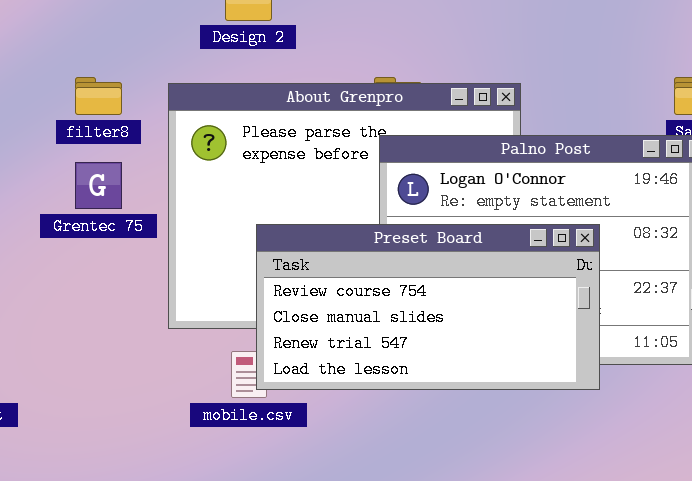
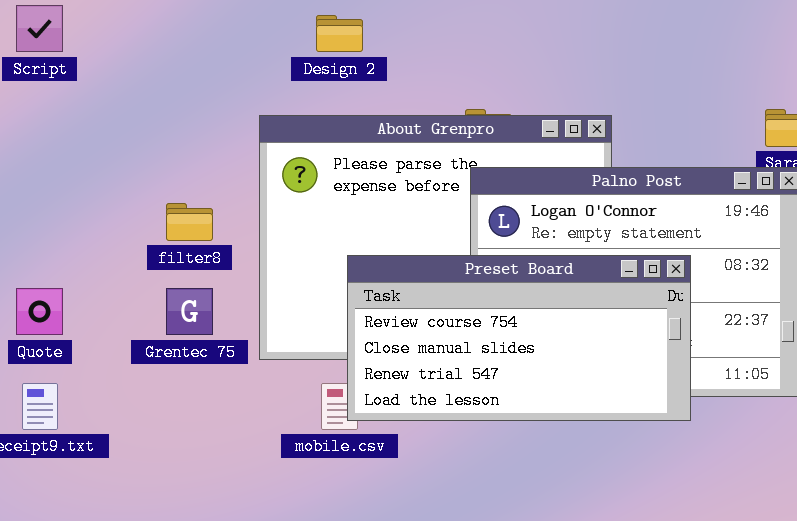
filter8: [75,77,122,115] -> [166,203,213,241], moved
Grentec 75: [75,162,122,209] -> [166,288,213,335], moved

